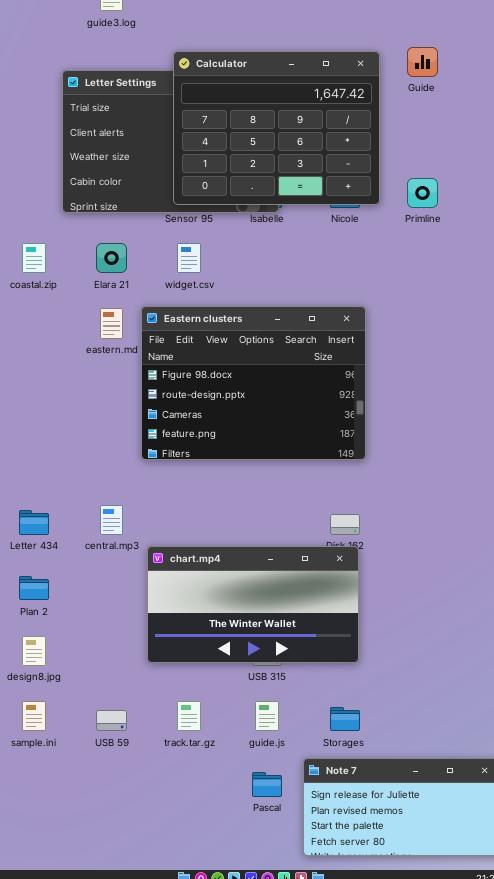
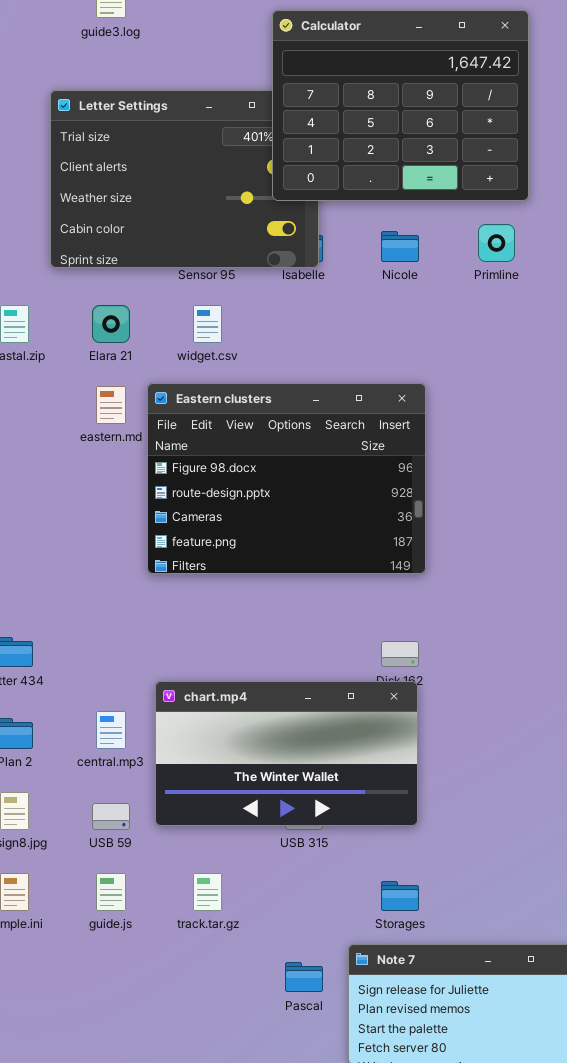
Calculator: [173,51,380,205] -> [272,10,529,201], moved
central.mp3: [100,505,123,535] -> [96,711,126,749], moved
guide.js: [255,701,279,731] -> [96,873,126,911], moved
USB 59: [96,710,127,731] -> [92,803,130,830], moved

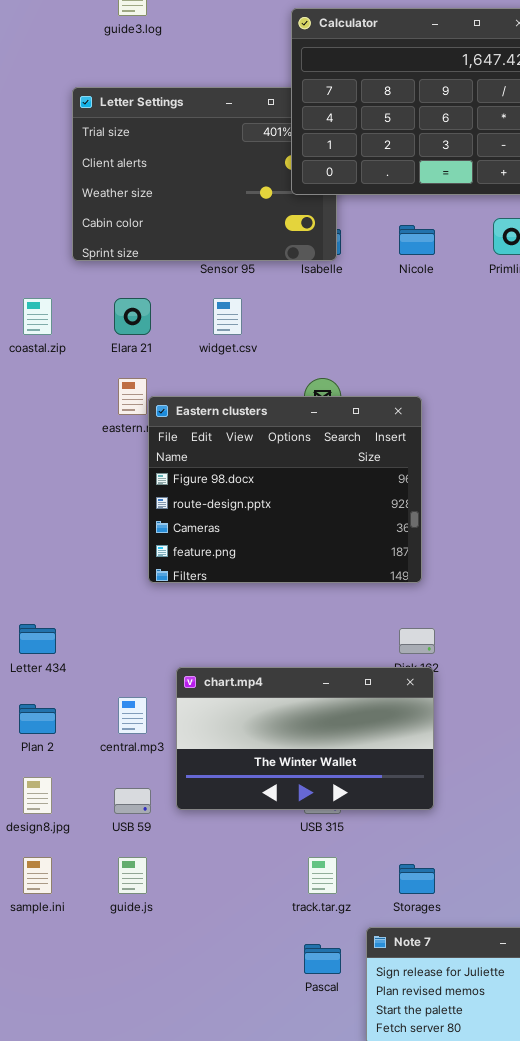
Eastern clusters: [147,383,426,574] -> [148,396,422,583], moved
track.tar.gz: [193,873,222,911] -> [308,857,337,894], moved

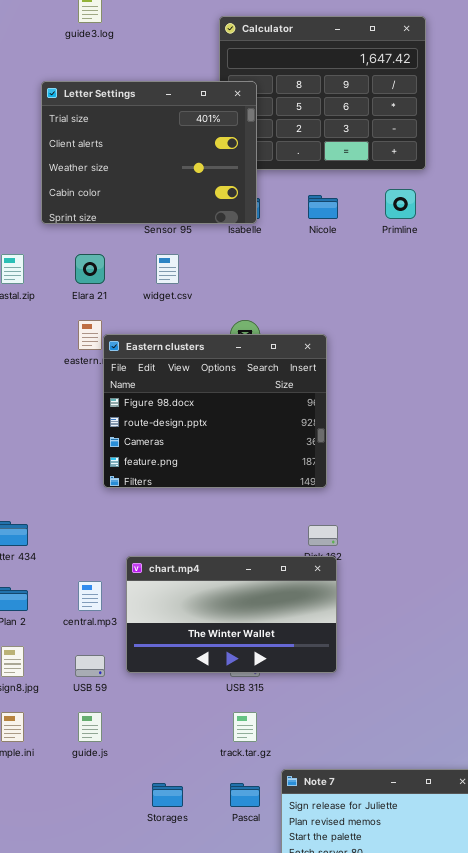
Letter Settings: [72,87,337,261] -> [41,81,257,224], raised
Storages: [399,864,435,894] -> [152,783,183,807], moved

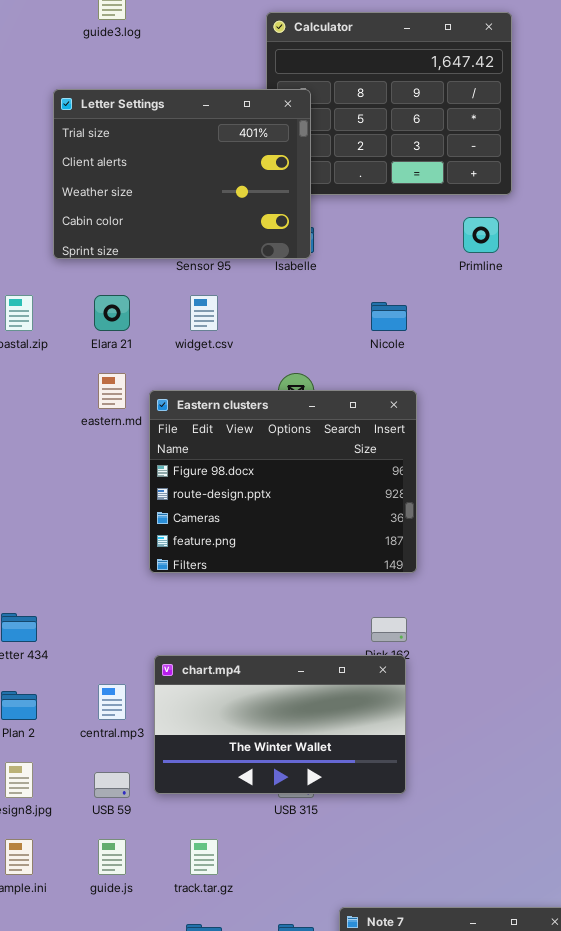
Nicole: [308,195,338,219] -> [371,302,407,331], moved
Eastern clusters: [103,334,327,488] -> [149,390,417,573], moved
track.tar.gz: [233,712,257,742] -> [190,839,218,875], moved

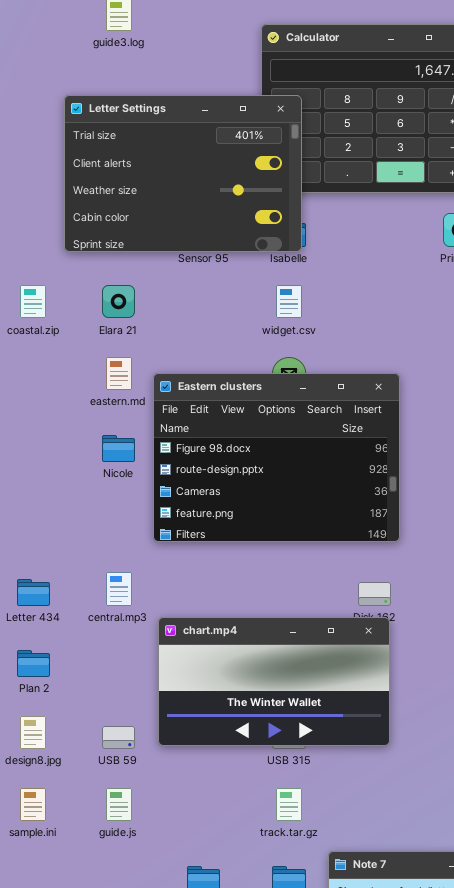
widget.csv: [190,295,218,331] -> [276,285,302,318], moved
Nicole: [371,302,407,331] -> [102,435,135,462], moved
central.mp3: [98,684,126,720] -> [106,572,132,606], moved
track.tar.gz: [190,839,218,875] -> [276,788,302,821], moved

